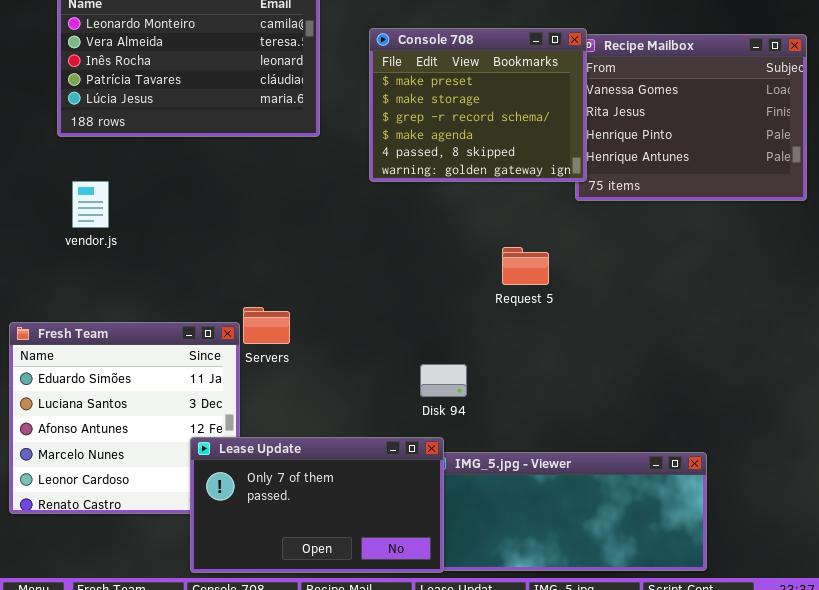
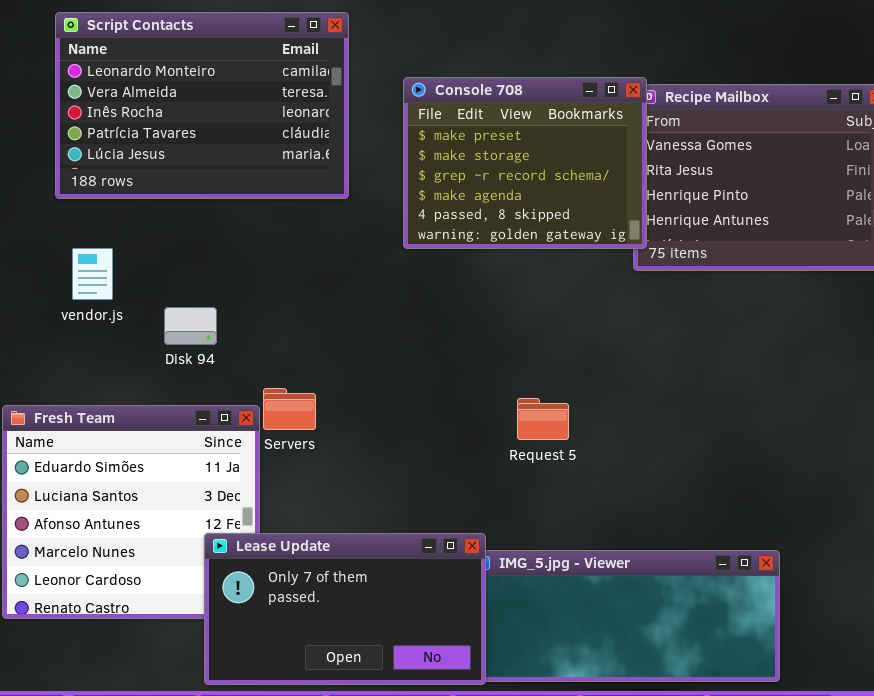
Request 5: [502,247,549,285] -> [517,398,569,440], moved
Disk 94: [420,364,467,397] -> [164,307,217,345], moved

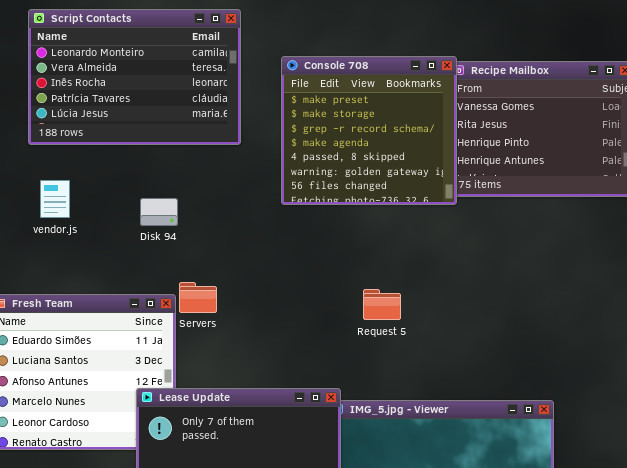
Console 708: [403,77,647,249] -> [281,56,457,205], resized
Disk 94: [164,307,217,345] -> [140,198,178,226], moved

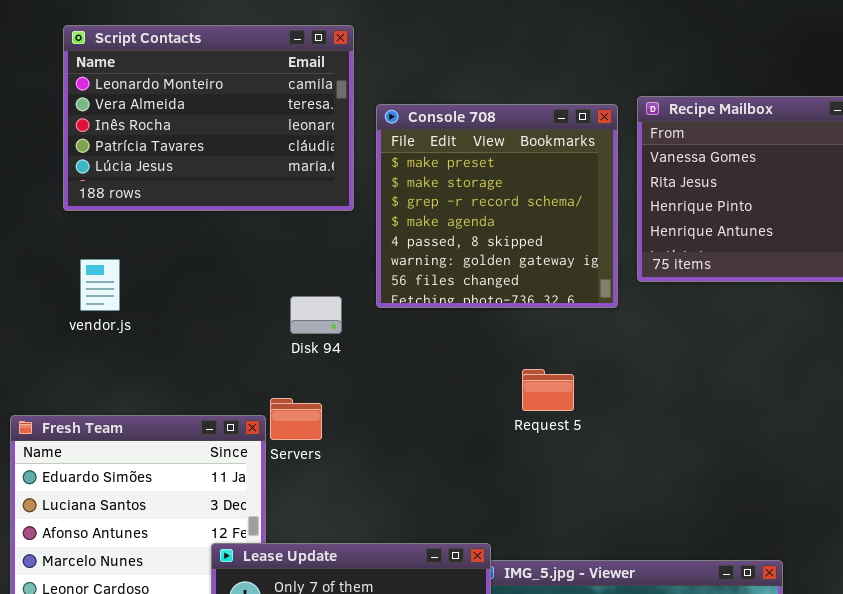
Console 708: [281,56,457,205] -> [376,104,618,308], moved
Disk 94: [140,198,178,226] -> [290,296,342,334], moved
Request 5: [363,289,401,320] -> [522,369,574,411], moved

